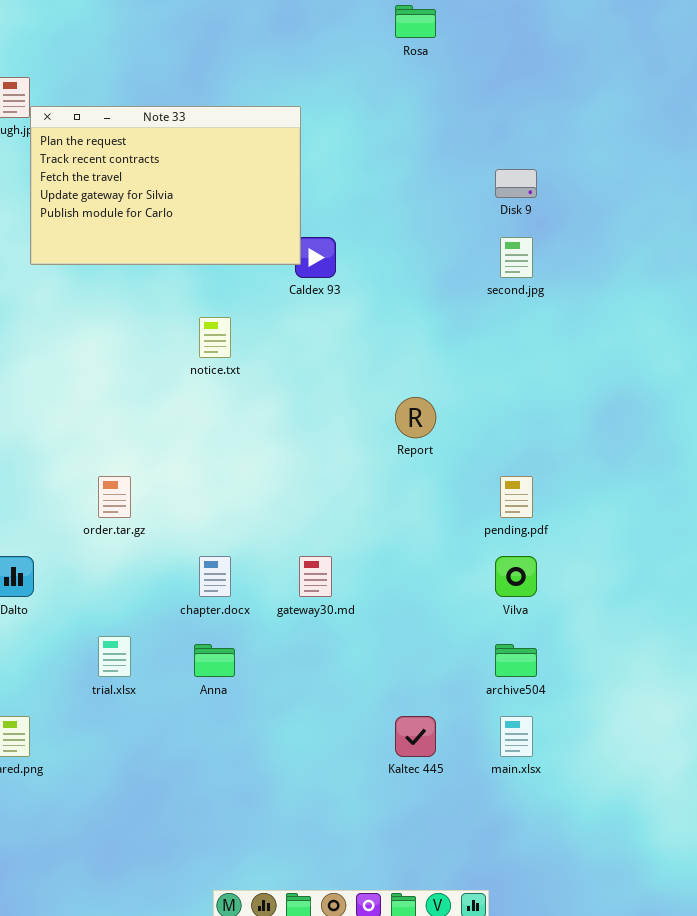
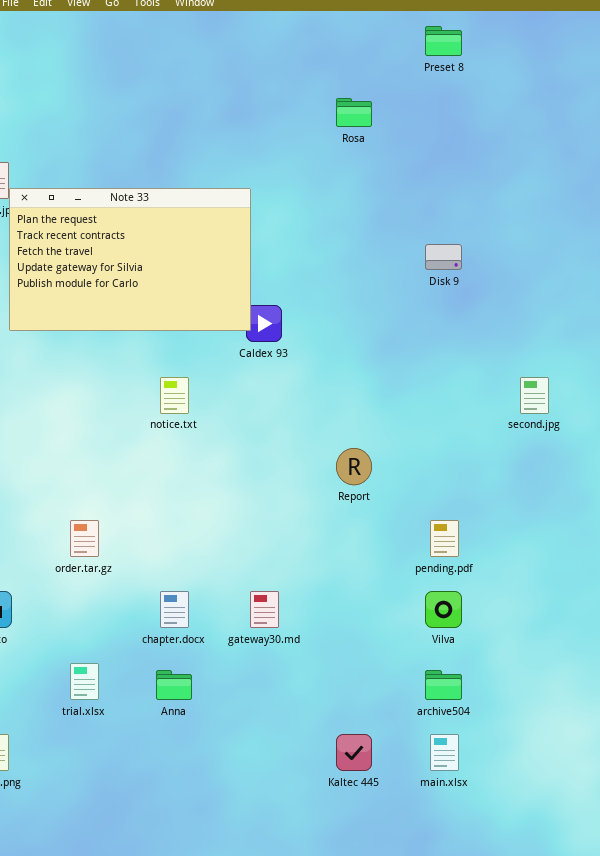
second.jpg: [500,237,533,278] -> [520,377,549,414], moved

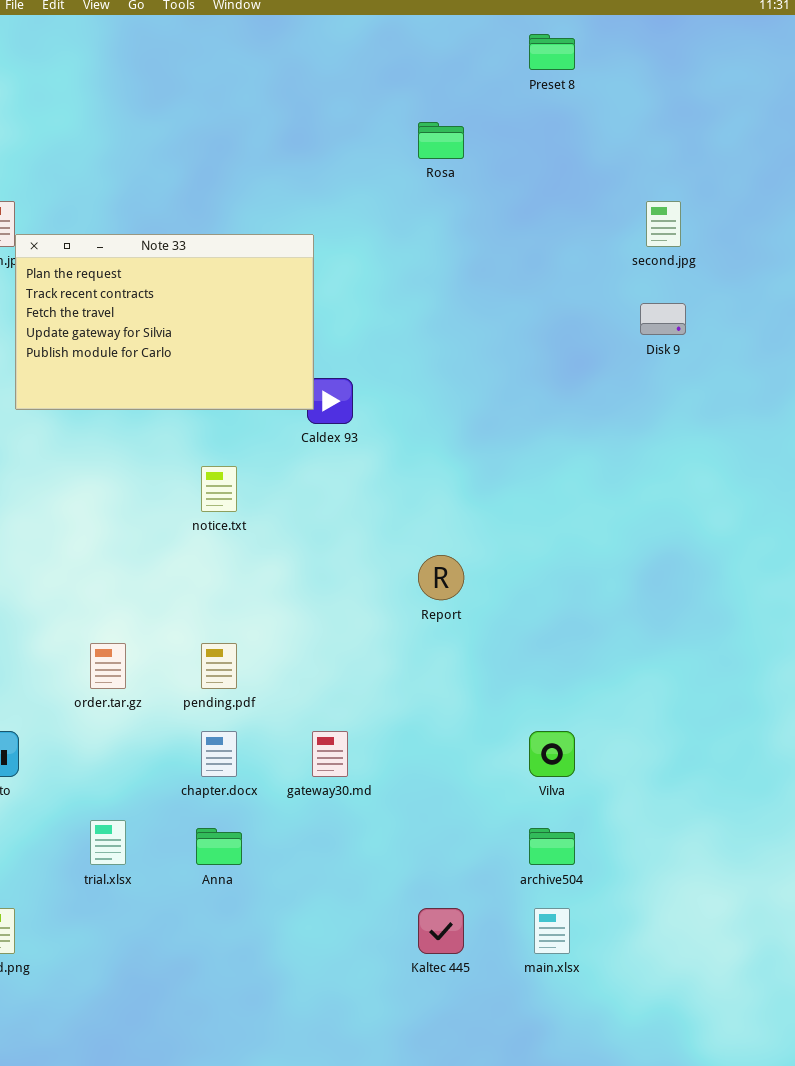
Disk 9: [425,244,462,270] -> [640,303,686,335], moved
second.jpg: [520,377,549,414] -> [646,201,681,247], moved
pending.pdf: [430,520,459,557] -> [201,643,237,689], moved

